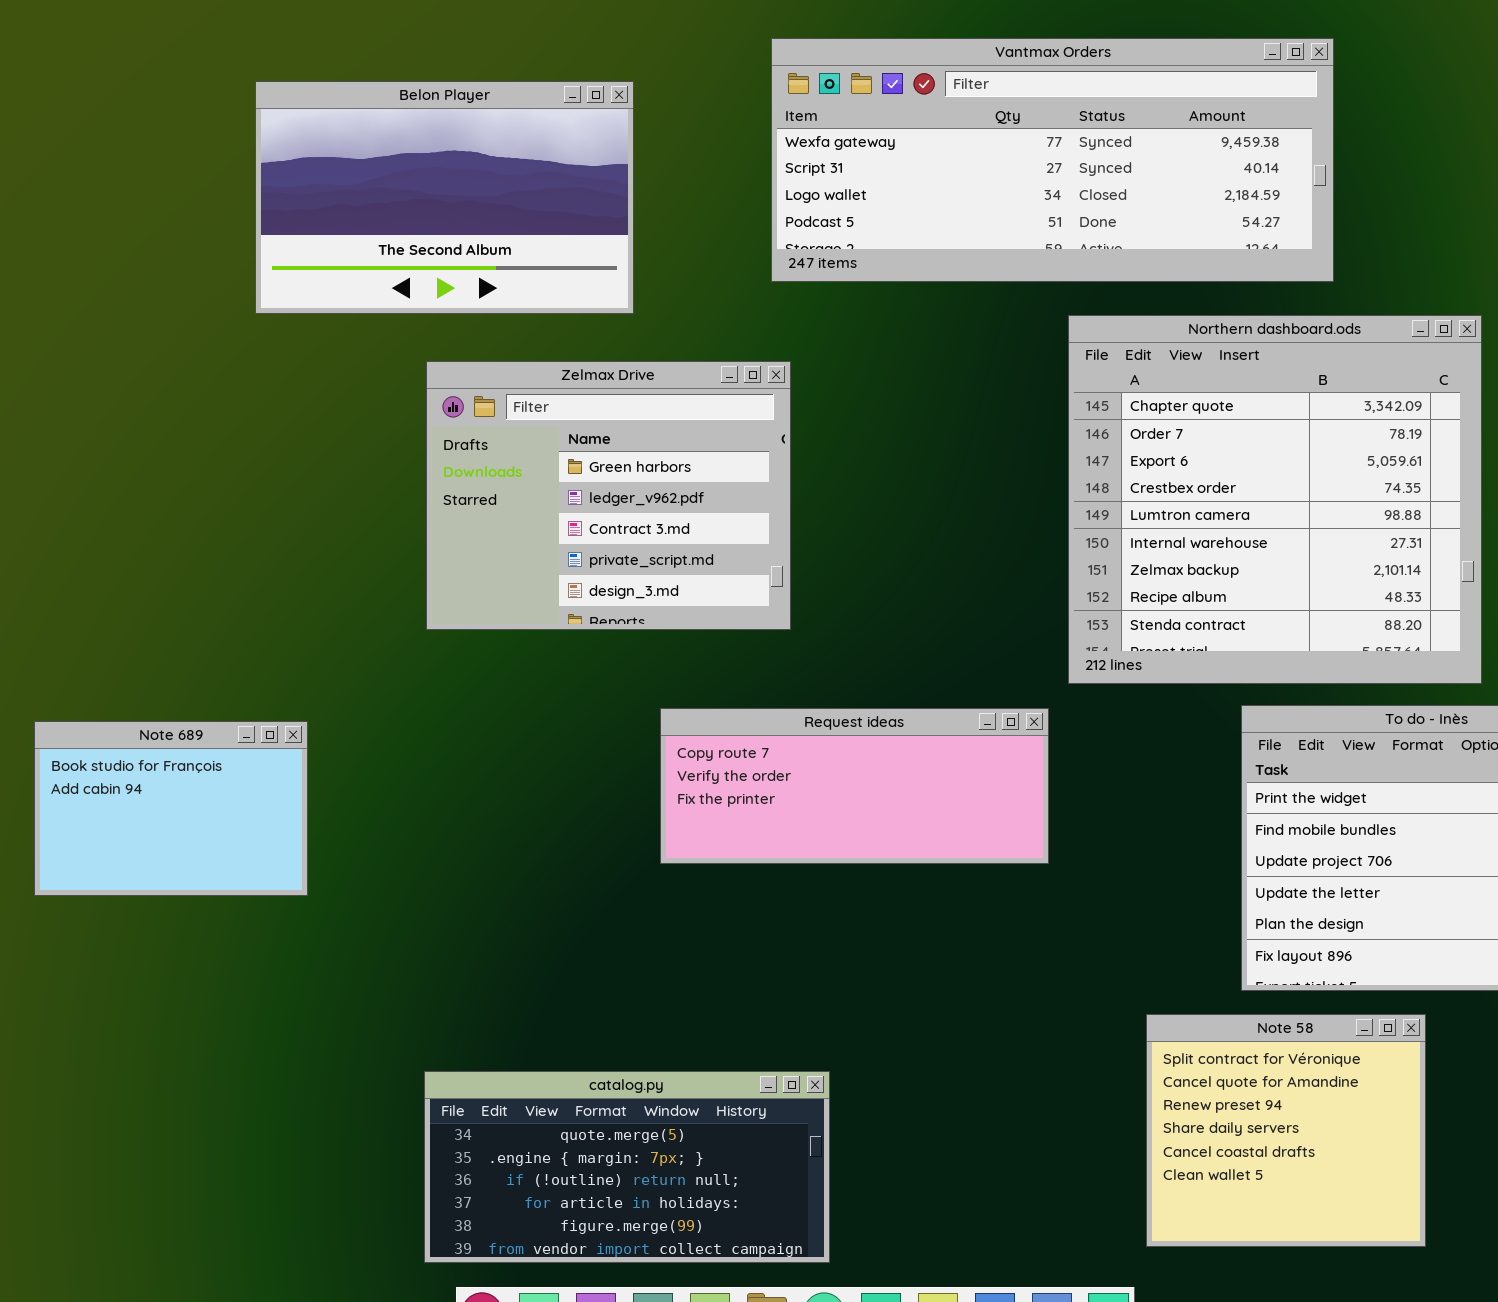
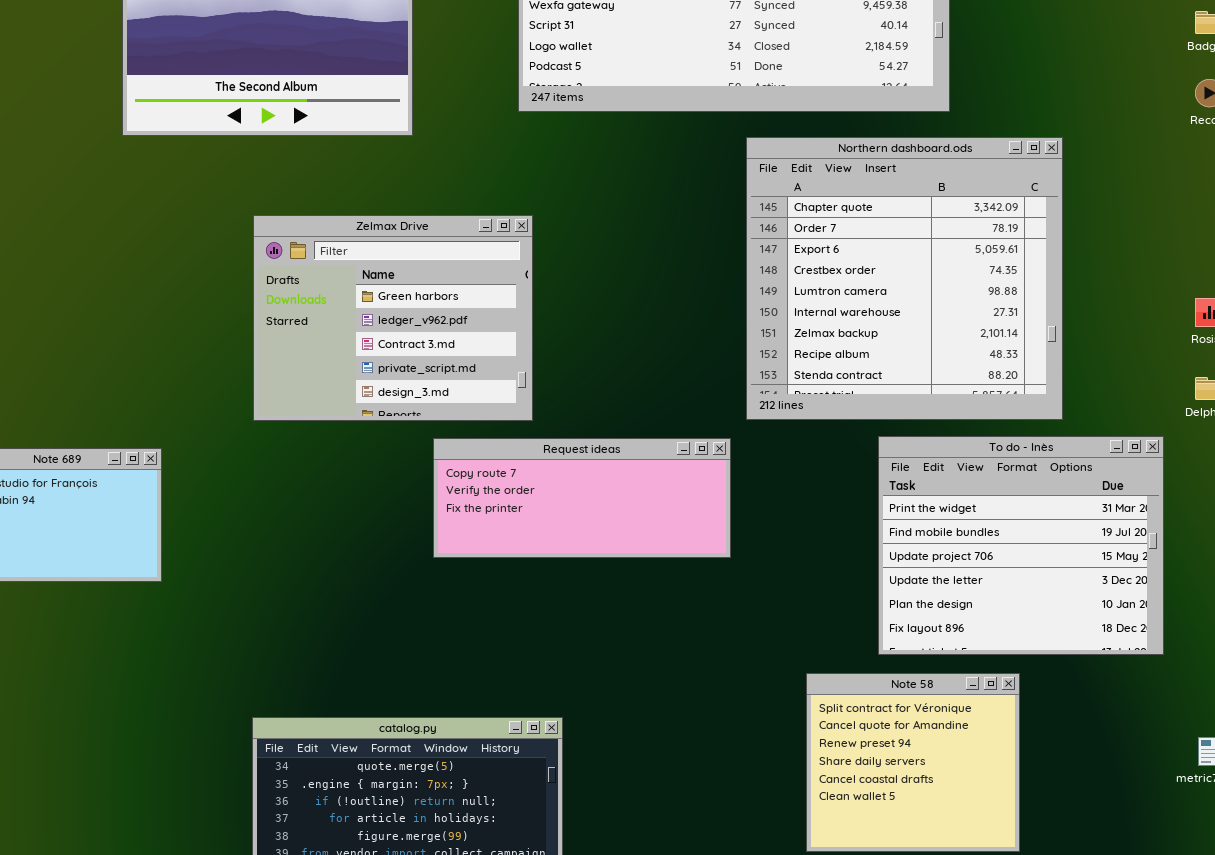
Zelmax Drive: [426,361,791,630] -> [253,215,533,421], moved

